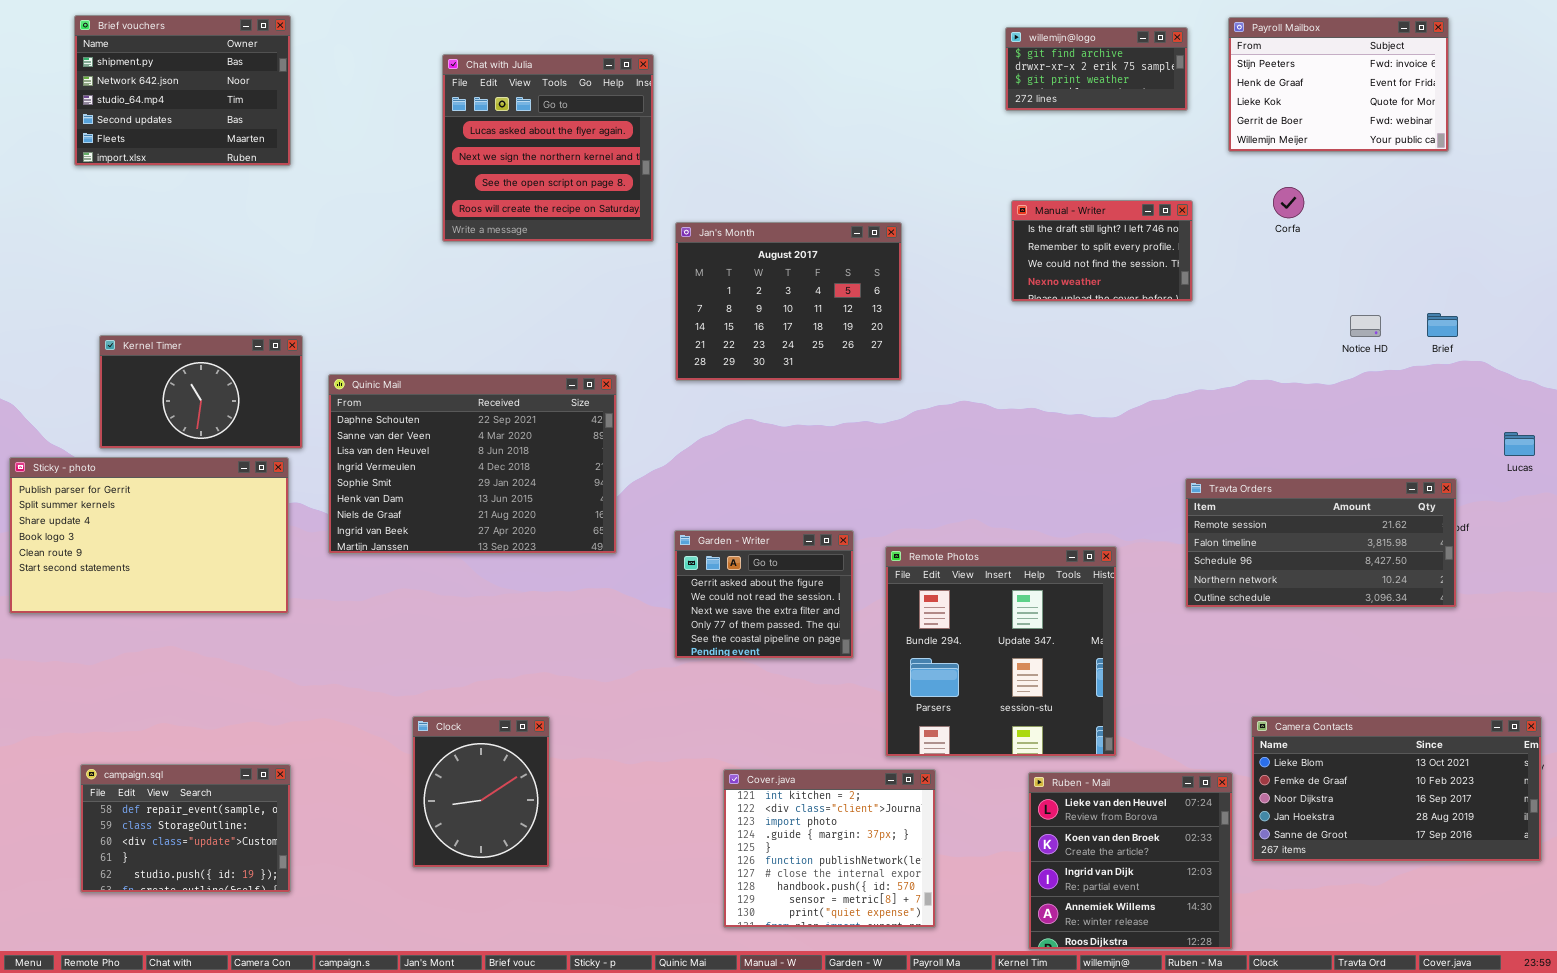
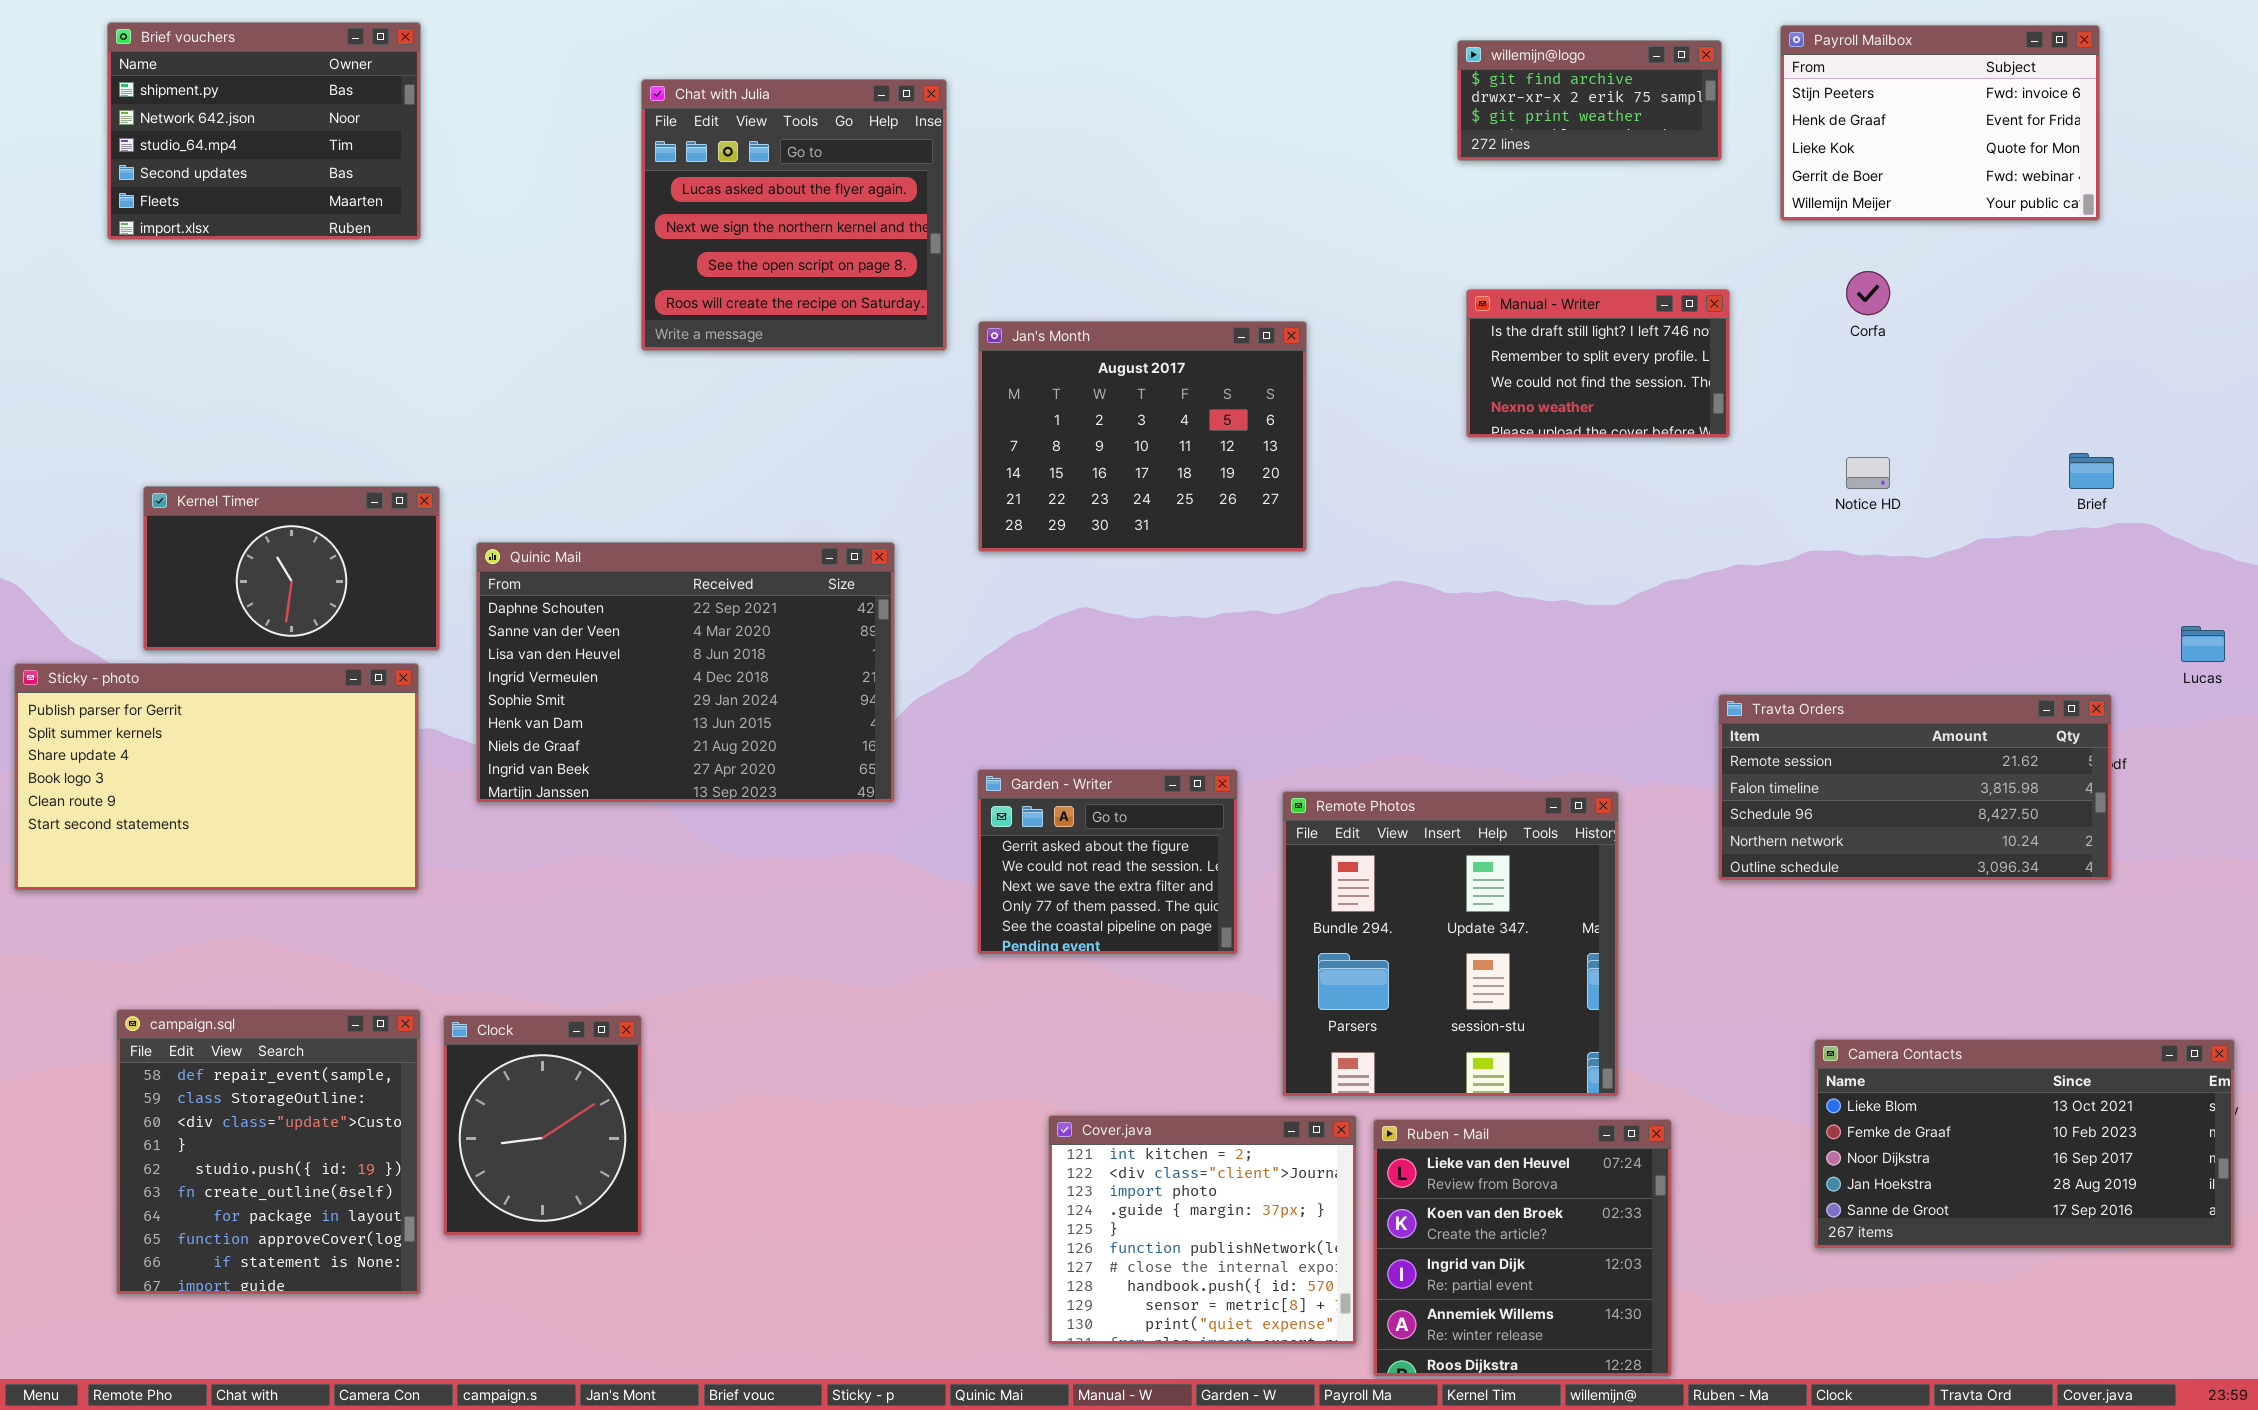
Notice HD: [1350,315,1381,337] -> [1846,457,1890,489], moved
Clock: [412,716,550,868] -> [443,1015,642,1236], moved
campaign.sql: [80,764,291,893] -> [116,1009,421,1295], resized
Ruben - Mail: [1028,772,1233,950] -> [1373,1119,1672,1377], moved

